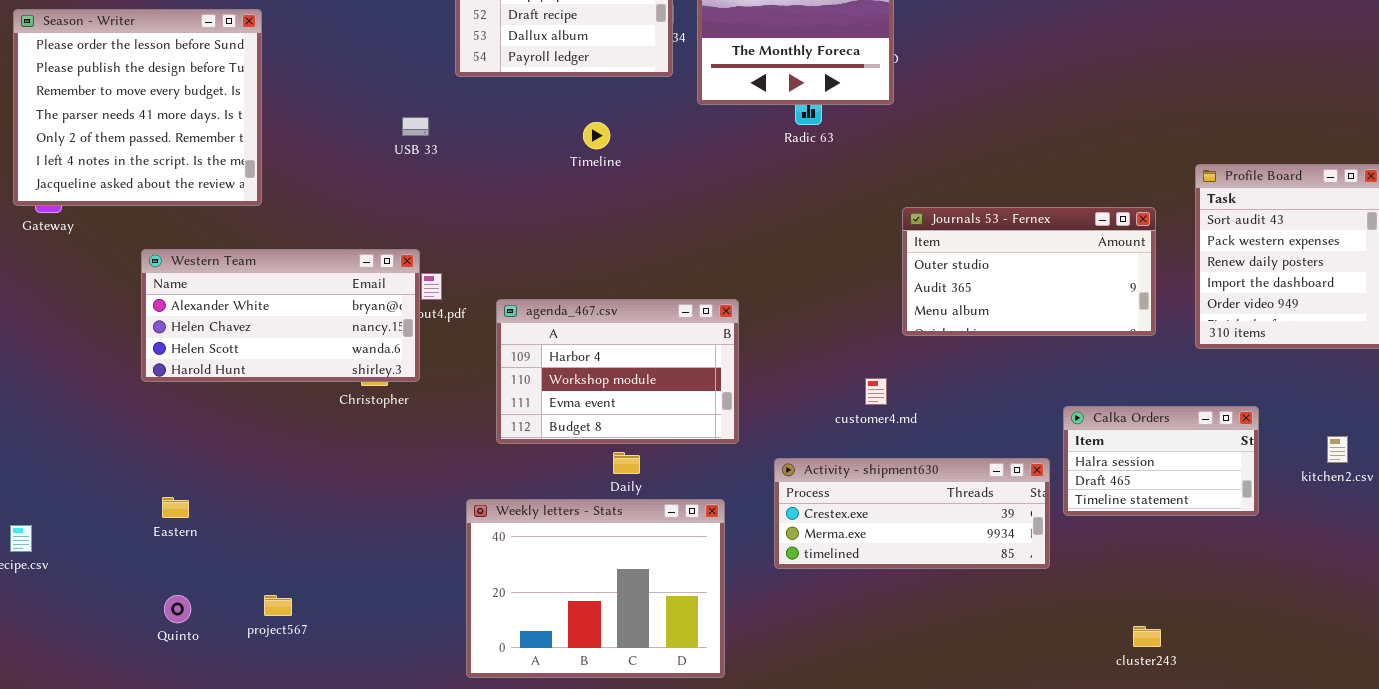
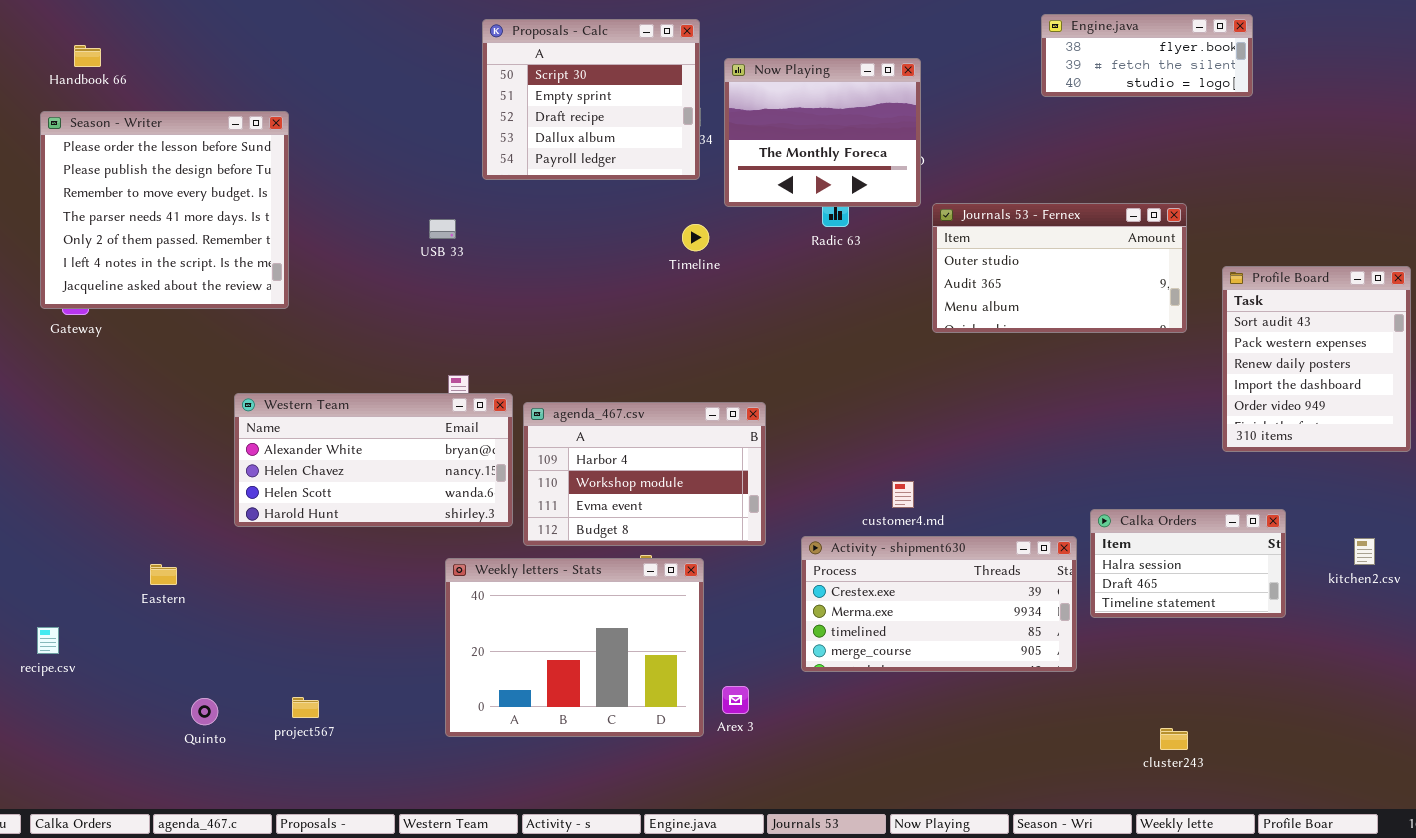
Timeline: [583,122,610,149] -> [682,224,709,251], moved
Journals 53 - Fernex: [902,207,1156,336] -> [932,203,1187,333], moved
Western Team: [141,249,420,382] -> [234,393,513,527], moved
Activity - shipment630: [774,458,1050,569] -> [801,536,1077,672], resized
Eastern: [162,497,189,518] -> [150,564,177,585], moved
Weekly letters - Stats: [466,499,725,678] -> [445,558,704,737], moved

